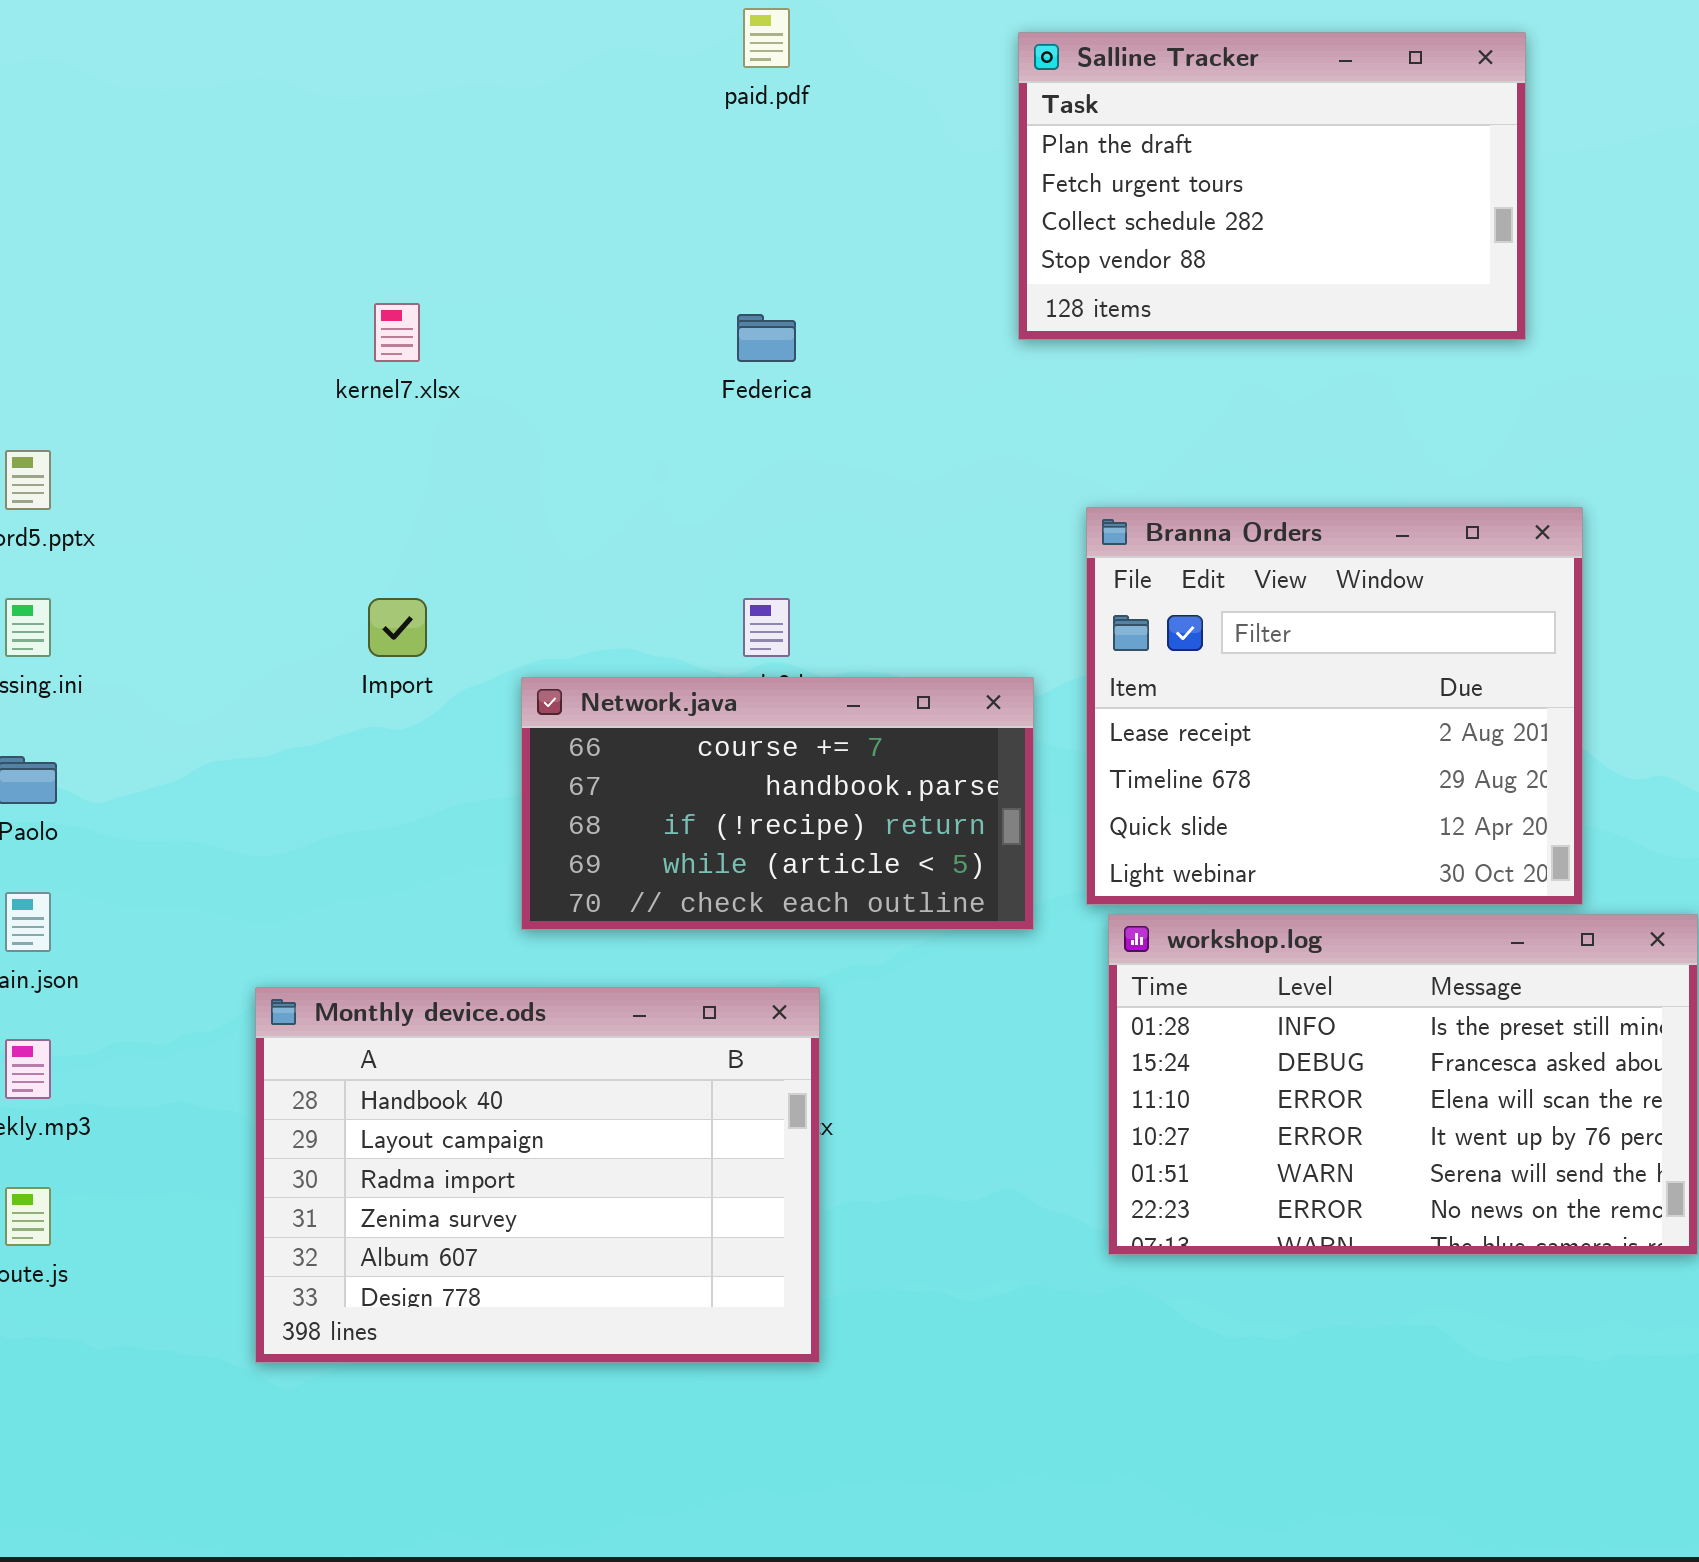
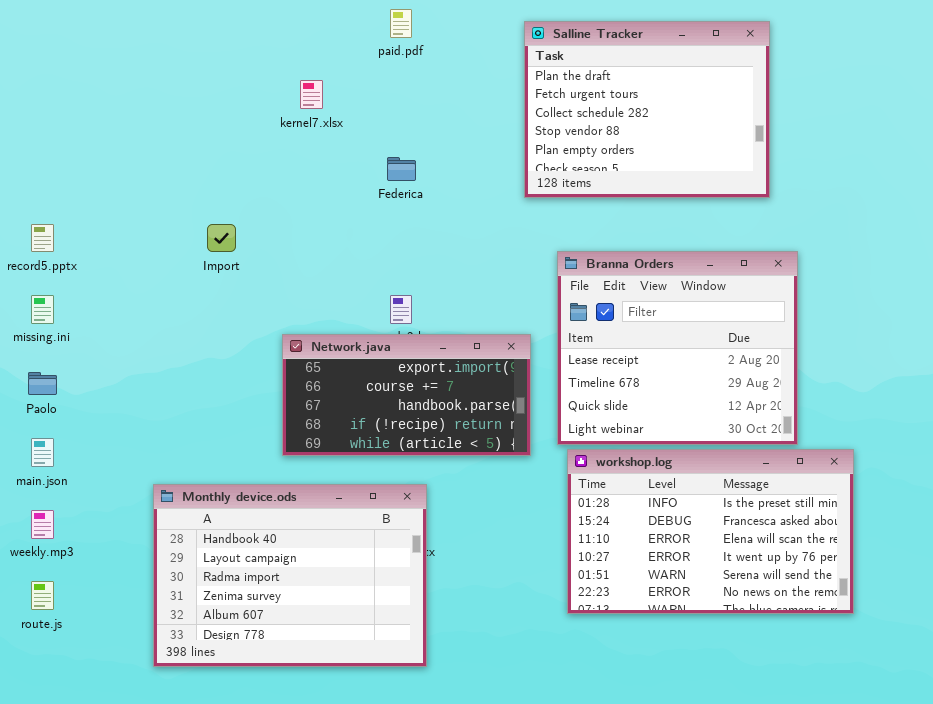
Salline Tracker: [1018,32,1526,340] -> [524,21,770,198], resized
kernel7.xlsx: [374,303,420,362] -> [300,80,323,109], moved
Import: [368,598,427,657] -> [207,224,236,252], moved
Network.java: [521,677,1034,930] -> [282,334,531,456], scrolled up 1 row

